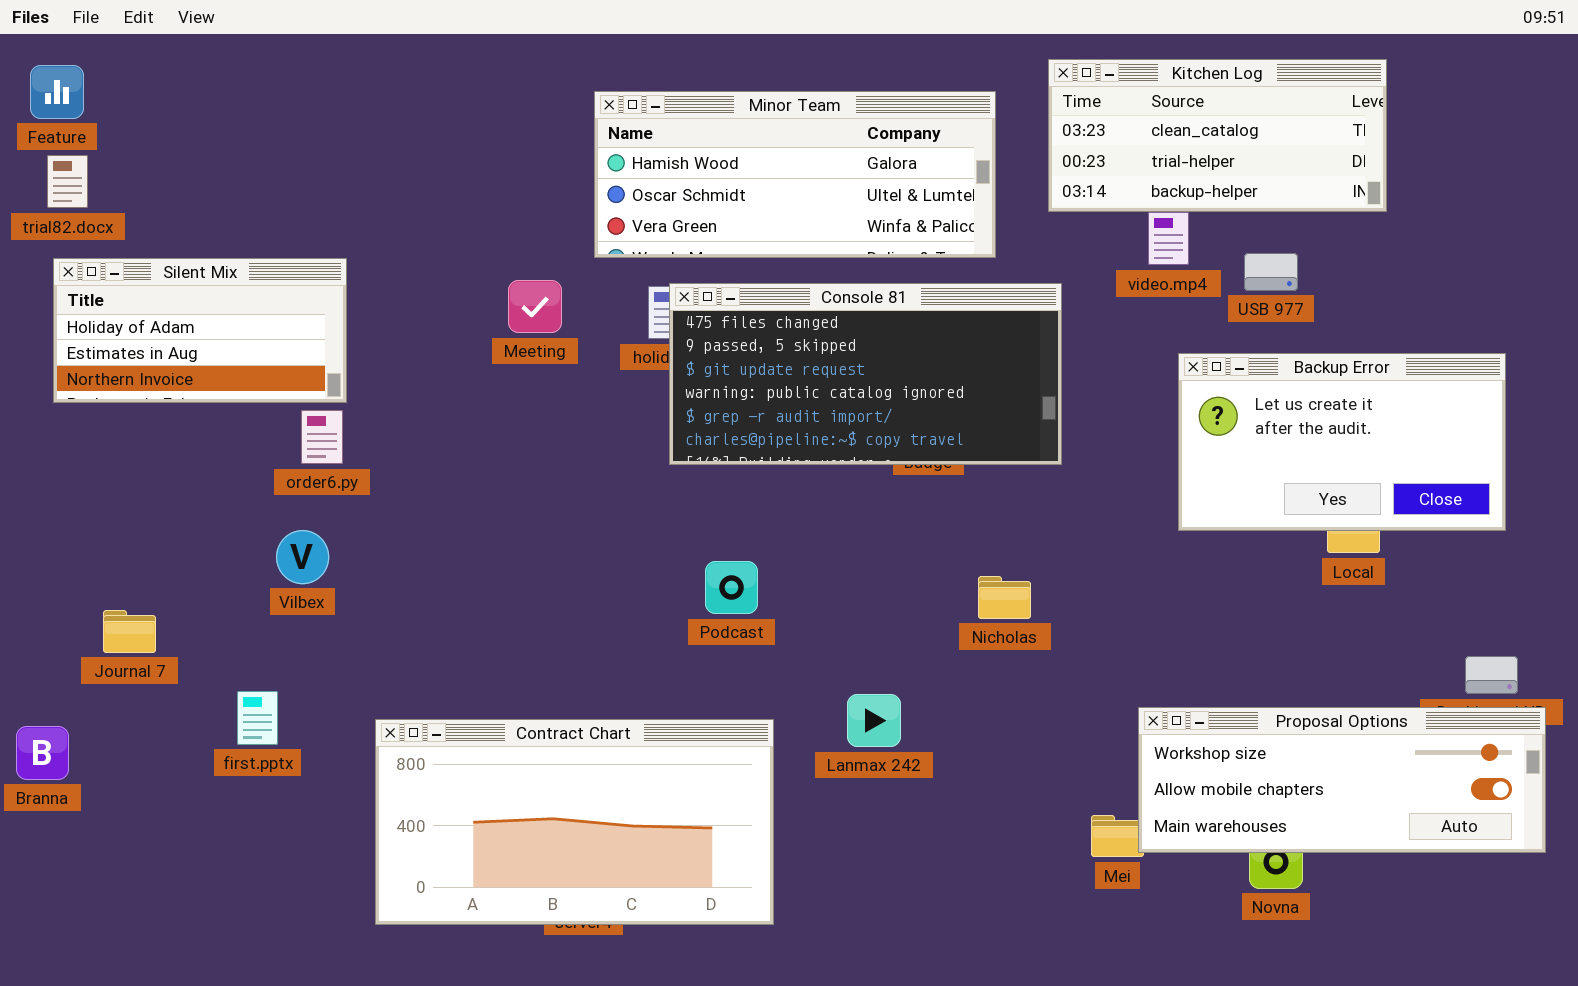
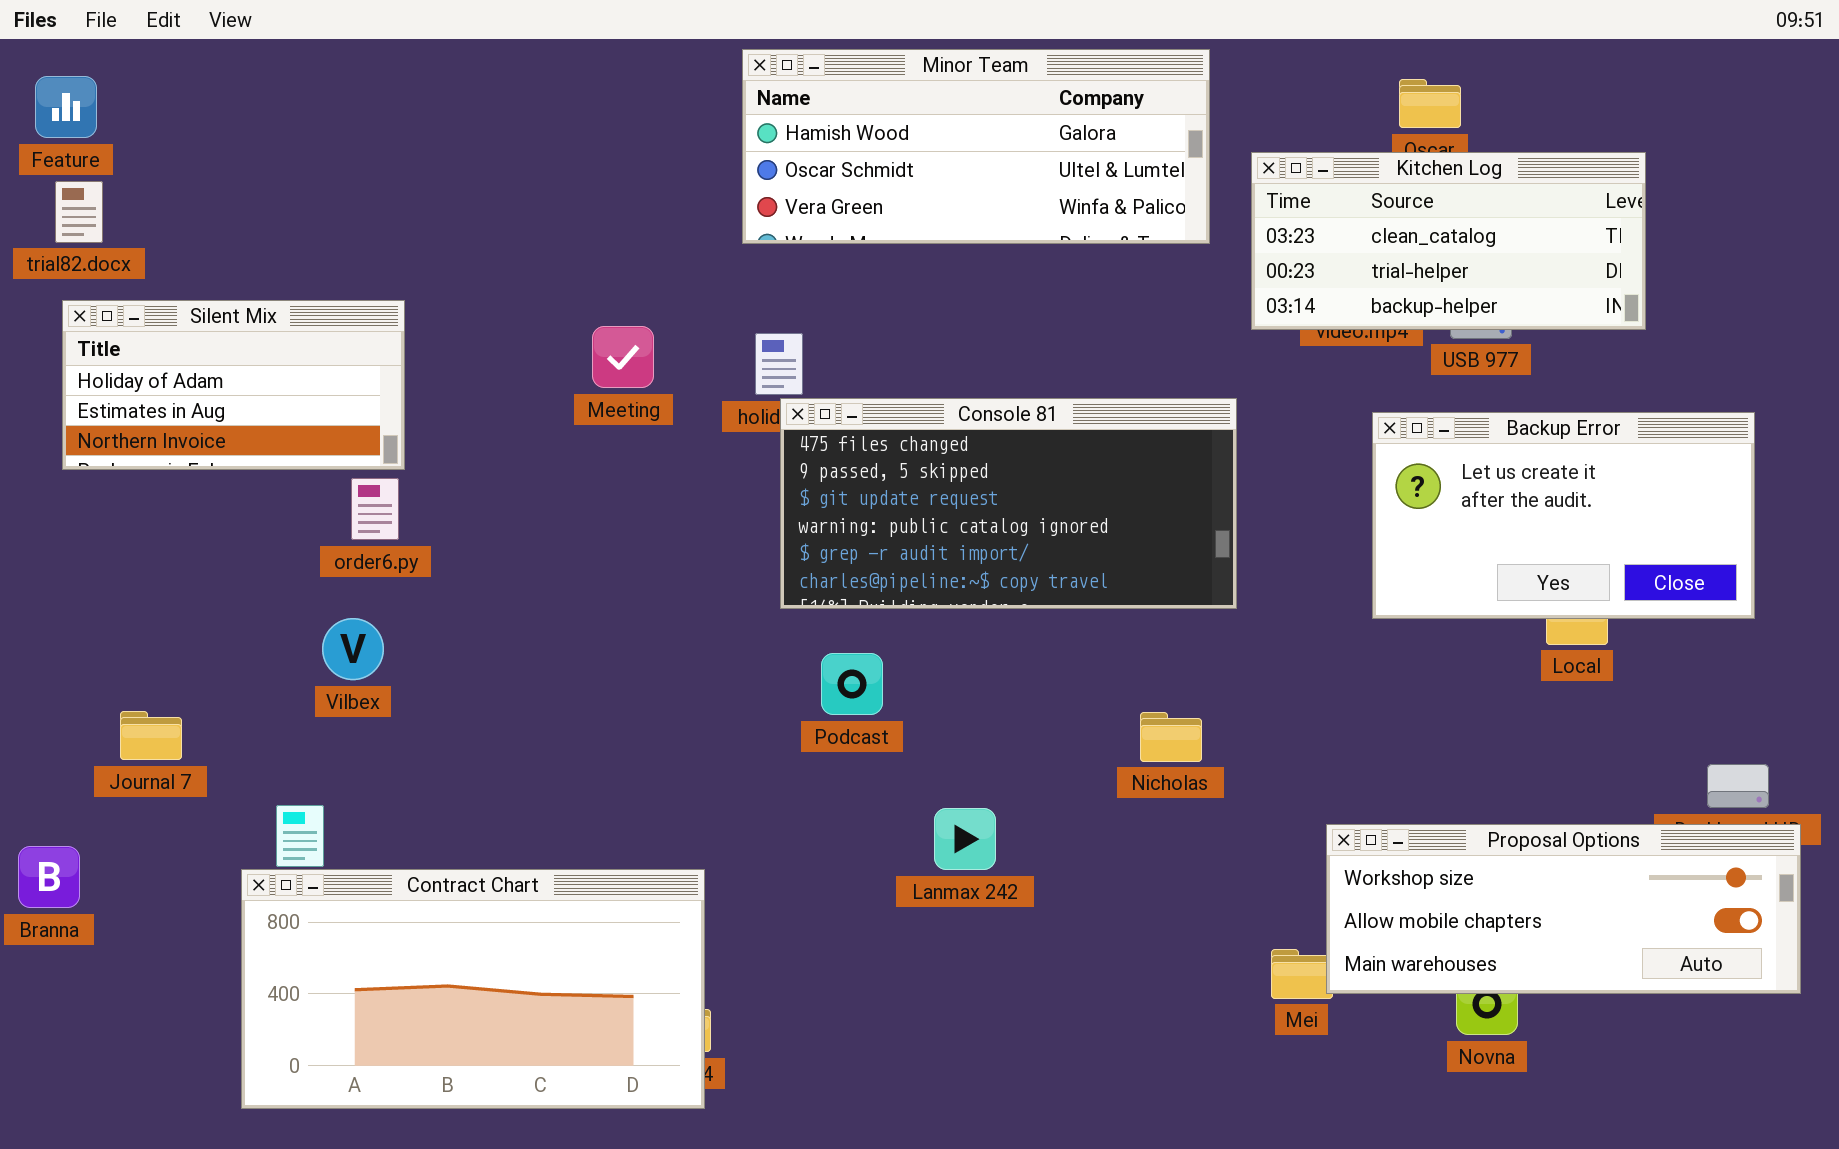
Kitchen Log: [1048,59,1387,212] -> [1251,152,1646,330], moved
Minor Team: [594,91,996,258] -> [742,49,1210,244], moved
Console 81: [669,283,1062,465] -> [780,398,1237,609], moved
Nicholas: [978,576,1031,619] -> [1140,712,1202,762], moved
Lanmax 242: [847,694,901,747] -> [934,808,996,870], moved
Contract Chart: [375,719,774,925] -> [241,869,705,1109], moved

